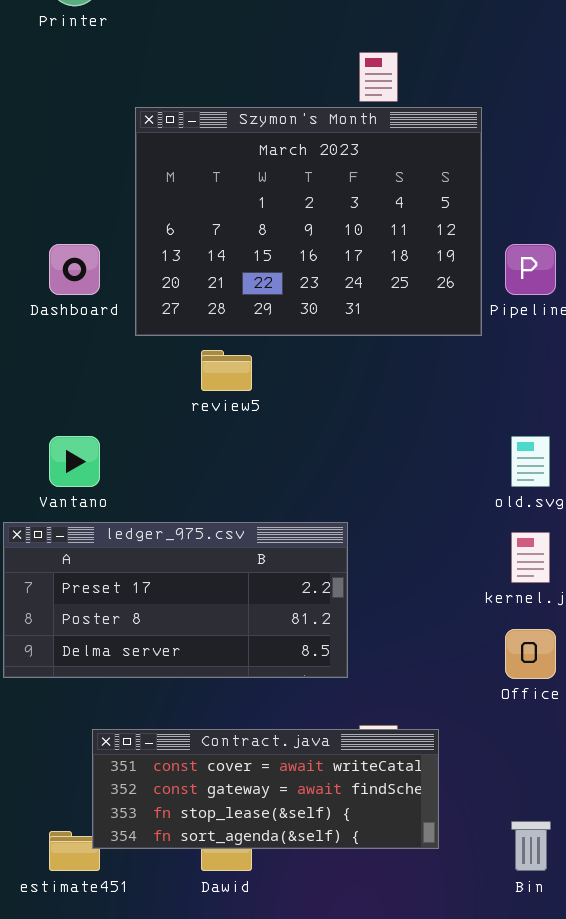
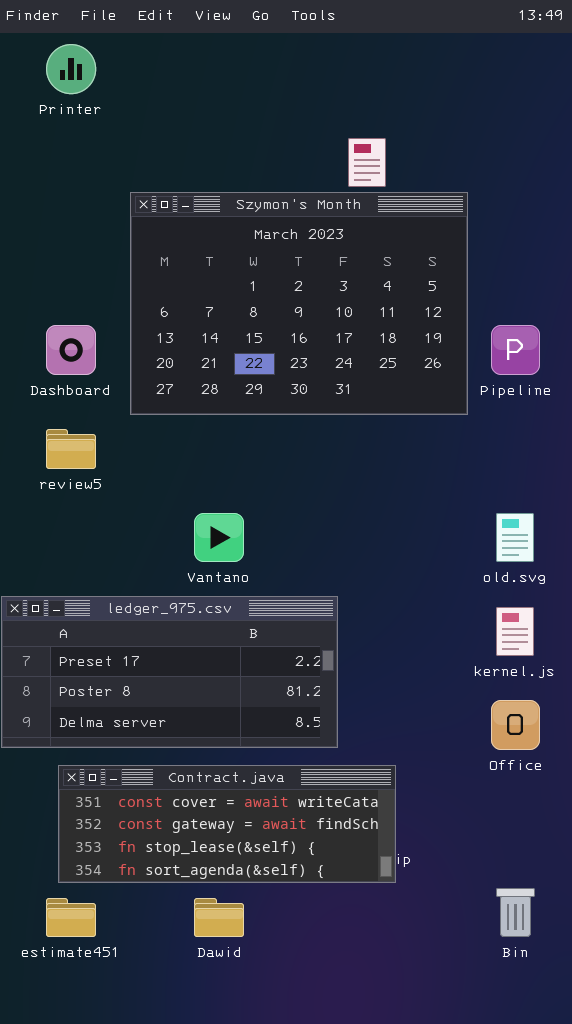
review5: [201,350,252,391] -> [46,429,96,469], moved
Vantano: [49,436,100,487] -> [194,513,244,562], moved
Contract.java: [92,729,439,849] -> [58,765,396,883], moved

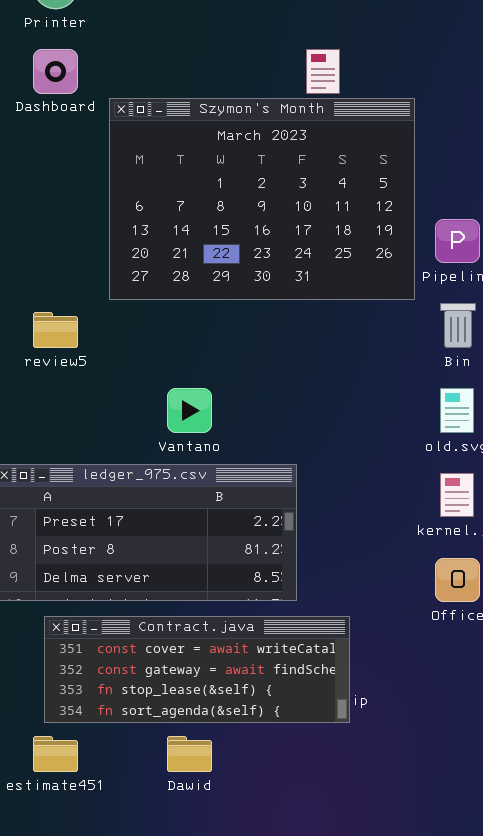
Dashboard: [46,325,96,375] -> [33,49,78,94], moved
Bin: [496,888,535,937] -> [440,303,476,348], moved

